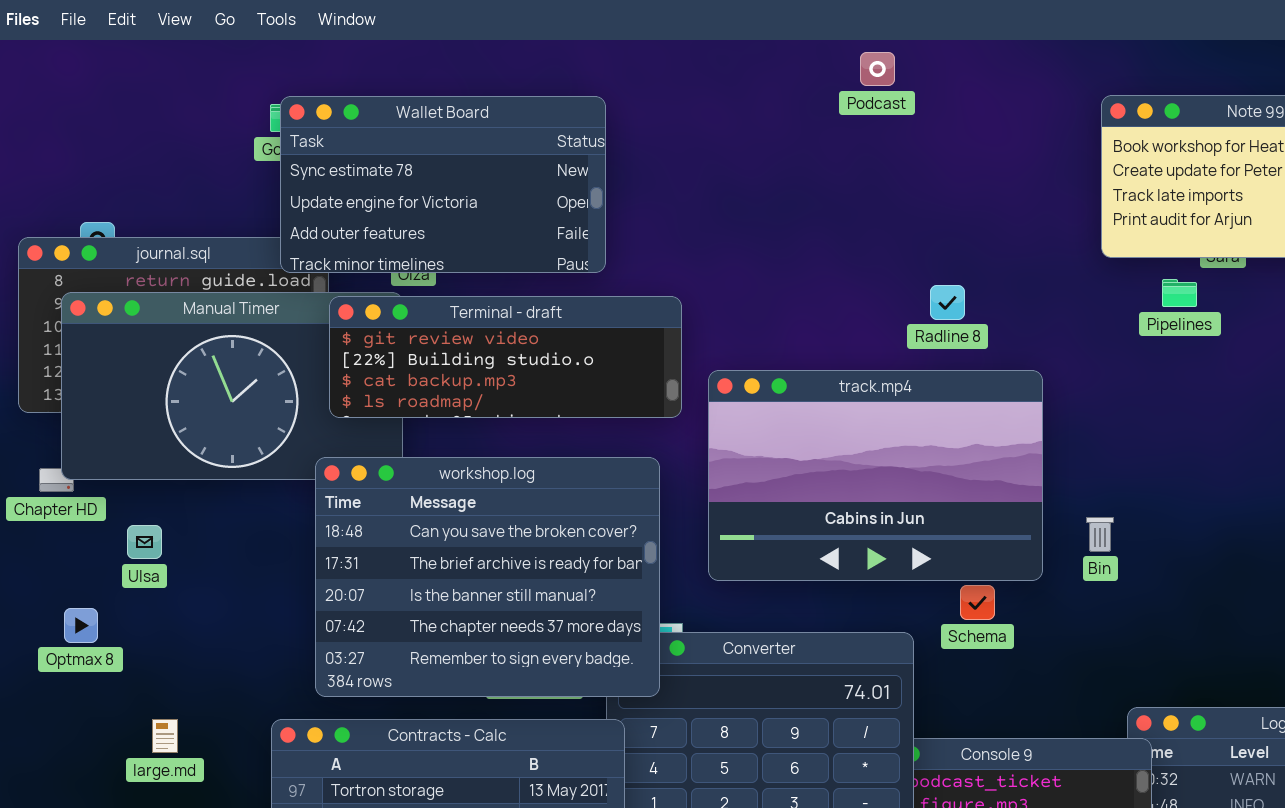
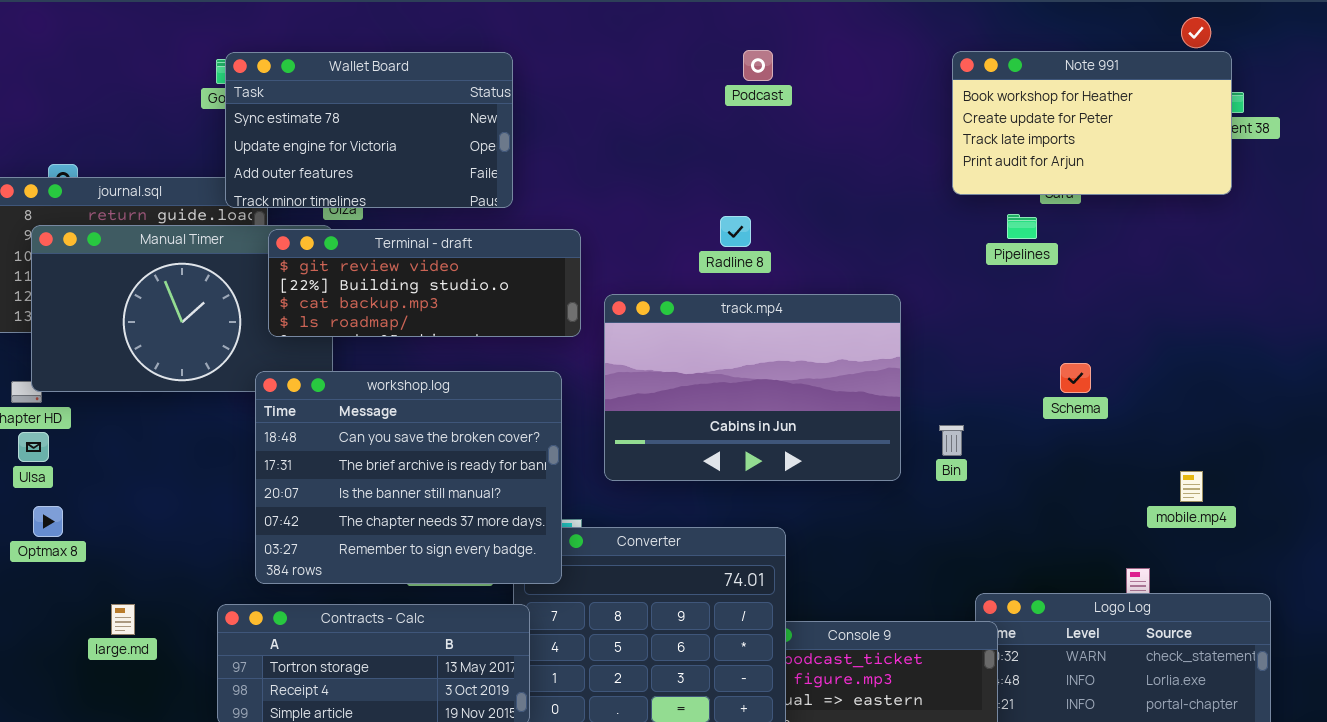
Podcast: [860,52,895,86] -> [743,50,773,81], moved
Radline 8: [930,285,965,320] -> [720,216,751,247], moved
Ulsa: [127,525,162,559] -> [18,432,49,462], moved
Schema: [960,585,995,620] -> [1060,363,1091,393], moved

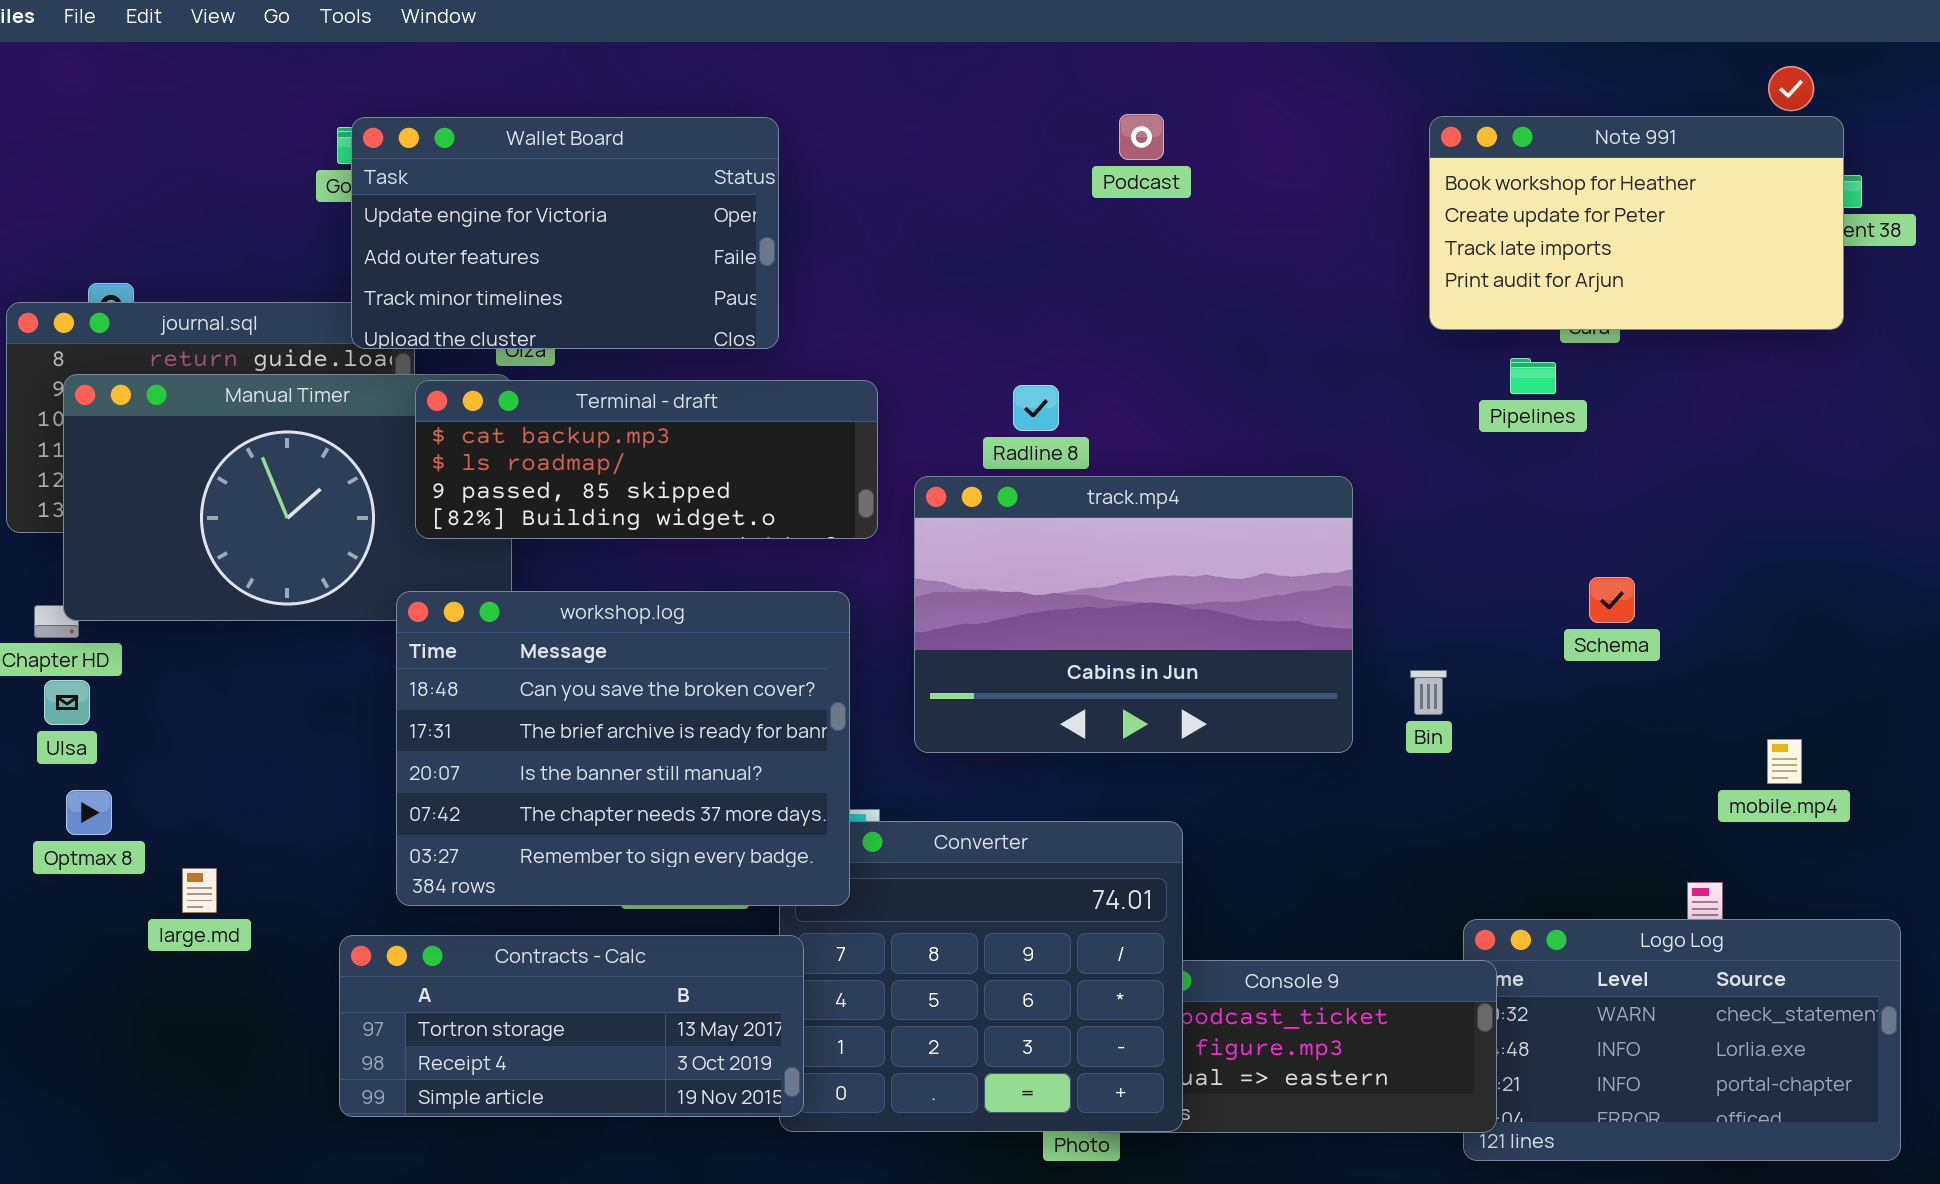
Wallet Board: [225,52,513,208] -> [351,117,779,349], scrolled down 1 row
Radline 8: [720,216,751,247] -> [1013,385,1059,431], moved
Terminal - draft: [268,229,581,337] -> [415,380,878,539], scrolled down 2 rows
large.md: [111,604,135,635] -> [182,868,217,913], moved

